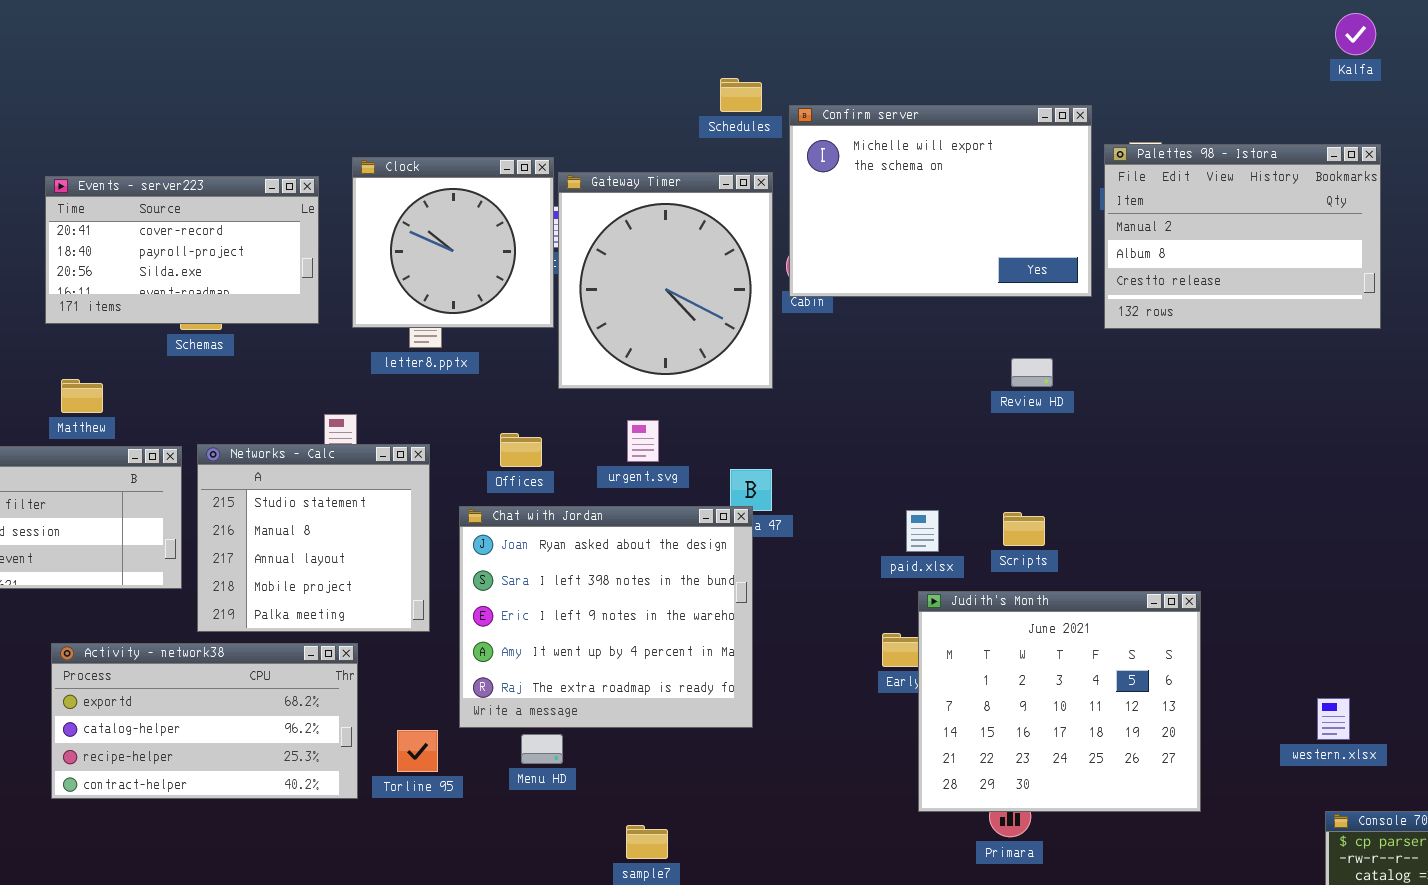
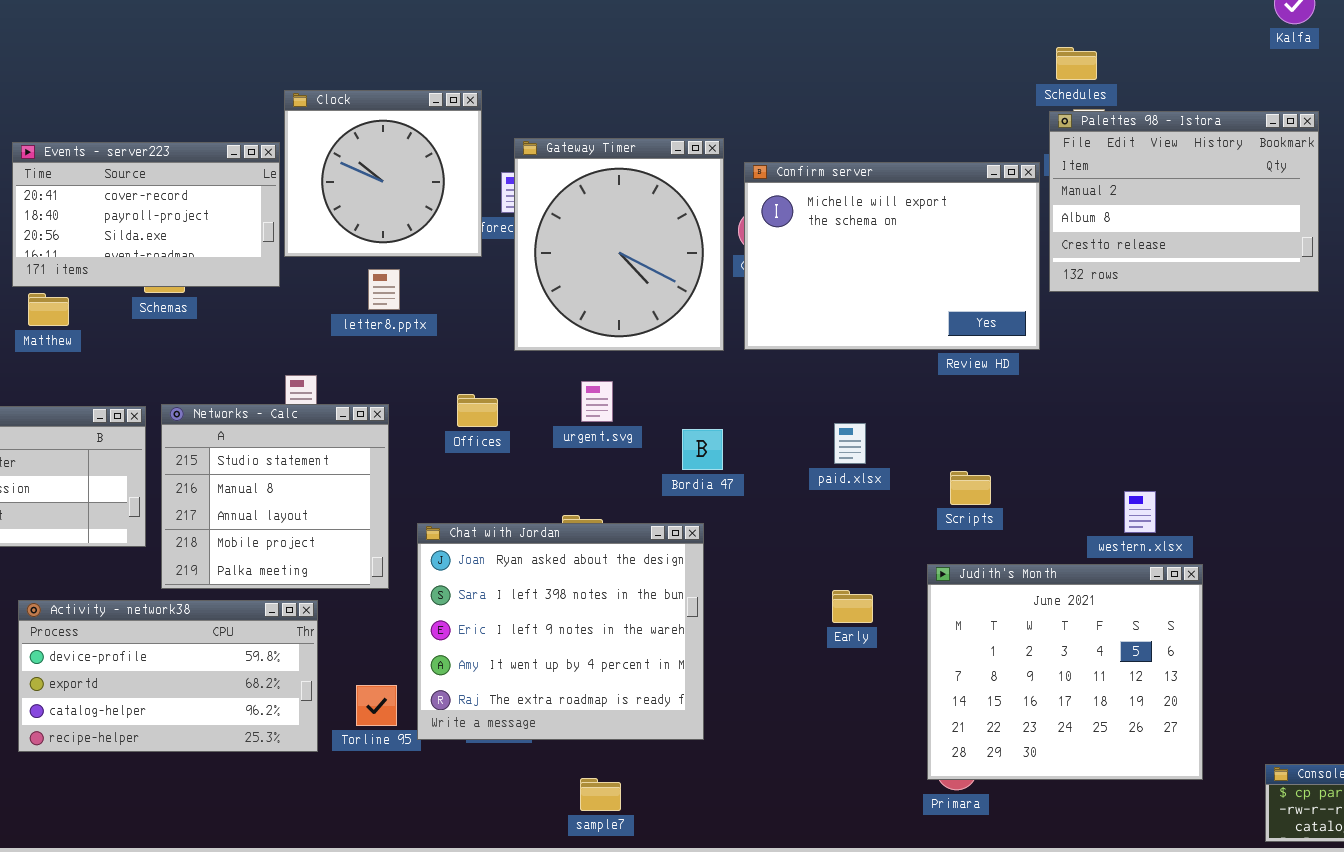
Schedules: [720,78,762,112] -> [1056,47,1097,80], moved
Confirm server: [789,105,1092,297] -> [744,162,1040,350], moved
Clock: [352,157,554,328] -> [284,90,482,257], moved
Matthew: [61,379,103,413] -> [28,293,69,326], moved
Chat with Jordan: [459,506,753,728] -> [417,523,704,740], moved
paid.xlsx: [906,510,939,552] -> [834,423,866,464], moved
Judith's Month: [918,591,1201,812] -> [927,564,1203,780], moved
Activity - network38: [51,643,358,799] -> [18,600,318,752], scrolled up 1 row
western.xlsx: [1317,698,1350,740] -> [1124,491,1156,533], moved

